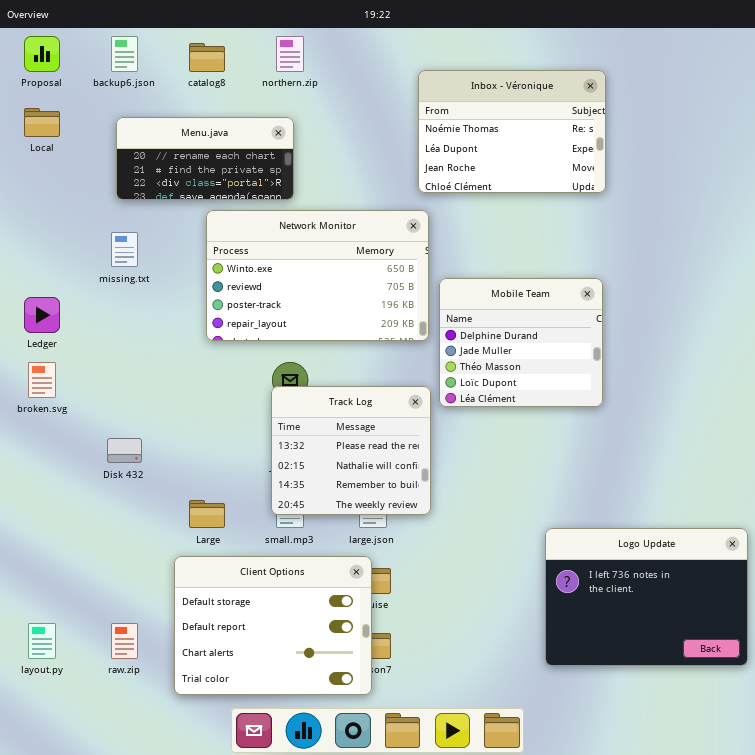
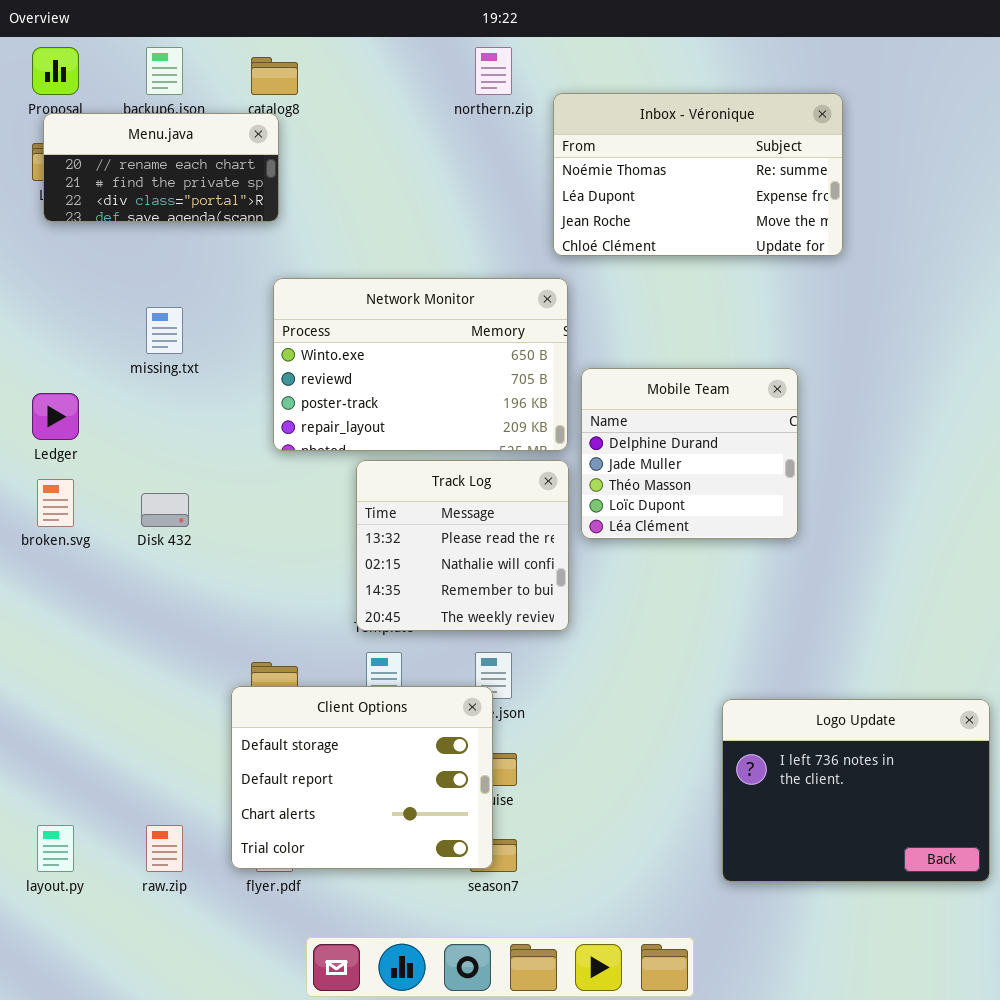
northern.zip: [276,36,304,72] -> [475,47,512,95], moved
Inbox - Véronique: [418,70,606,193] -> [553,93,843,256], resized
Menu.java: [116,117,294,200] -> [43,113,279,222], moved
Track Log: [271,386,431,515] -> [356,460,569,631], moved
Disk 432: [107,438,142,463] -> [141,493,189,527], moved
Client Options: [174,556,372,695] -> [231,686,493,869], moved

